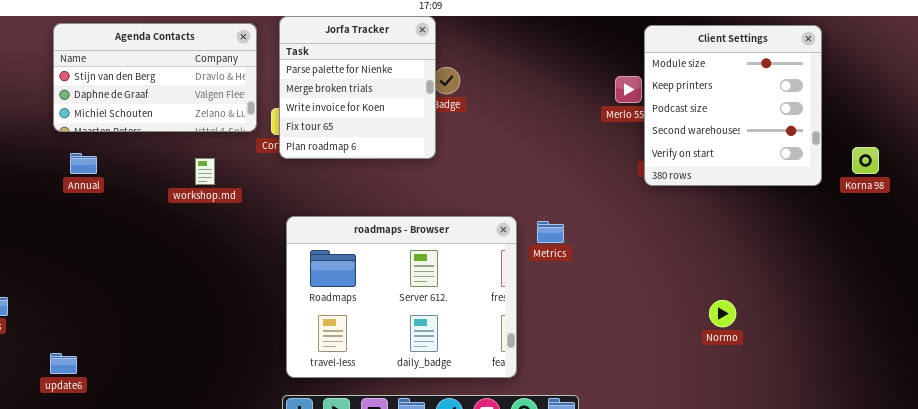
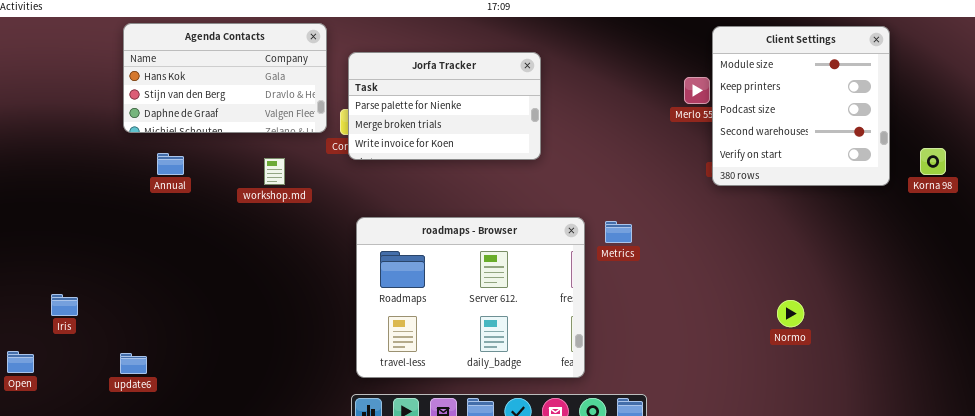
Jorfa Tracker: [279,16,436,159] -> [348,52,541,160], resized
Agenda Contacts: [53,23,257,132] -> [123,23,327,133], scrolled up 1 row
Annual: [70,153,97,174] -> [157,153,184,175], moved

